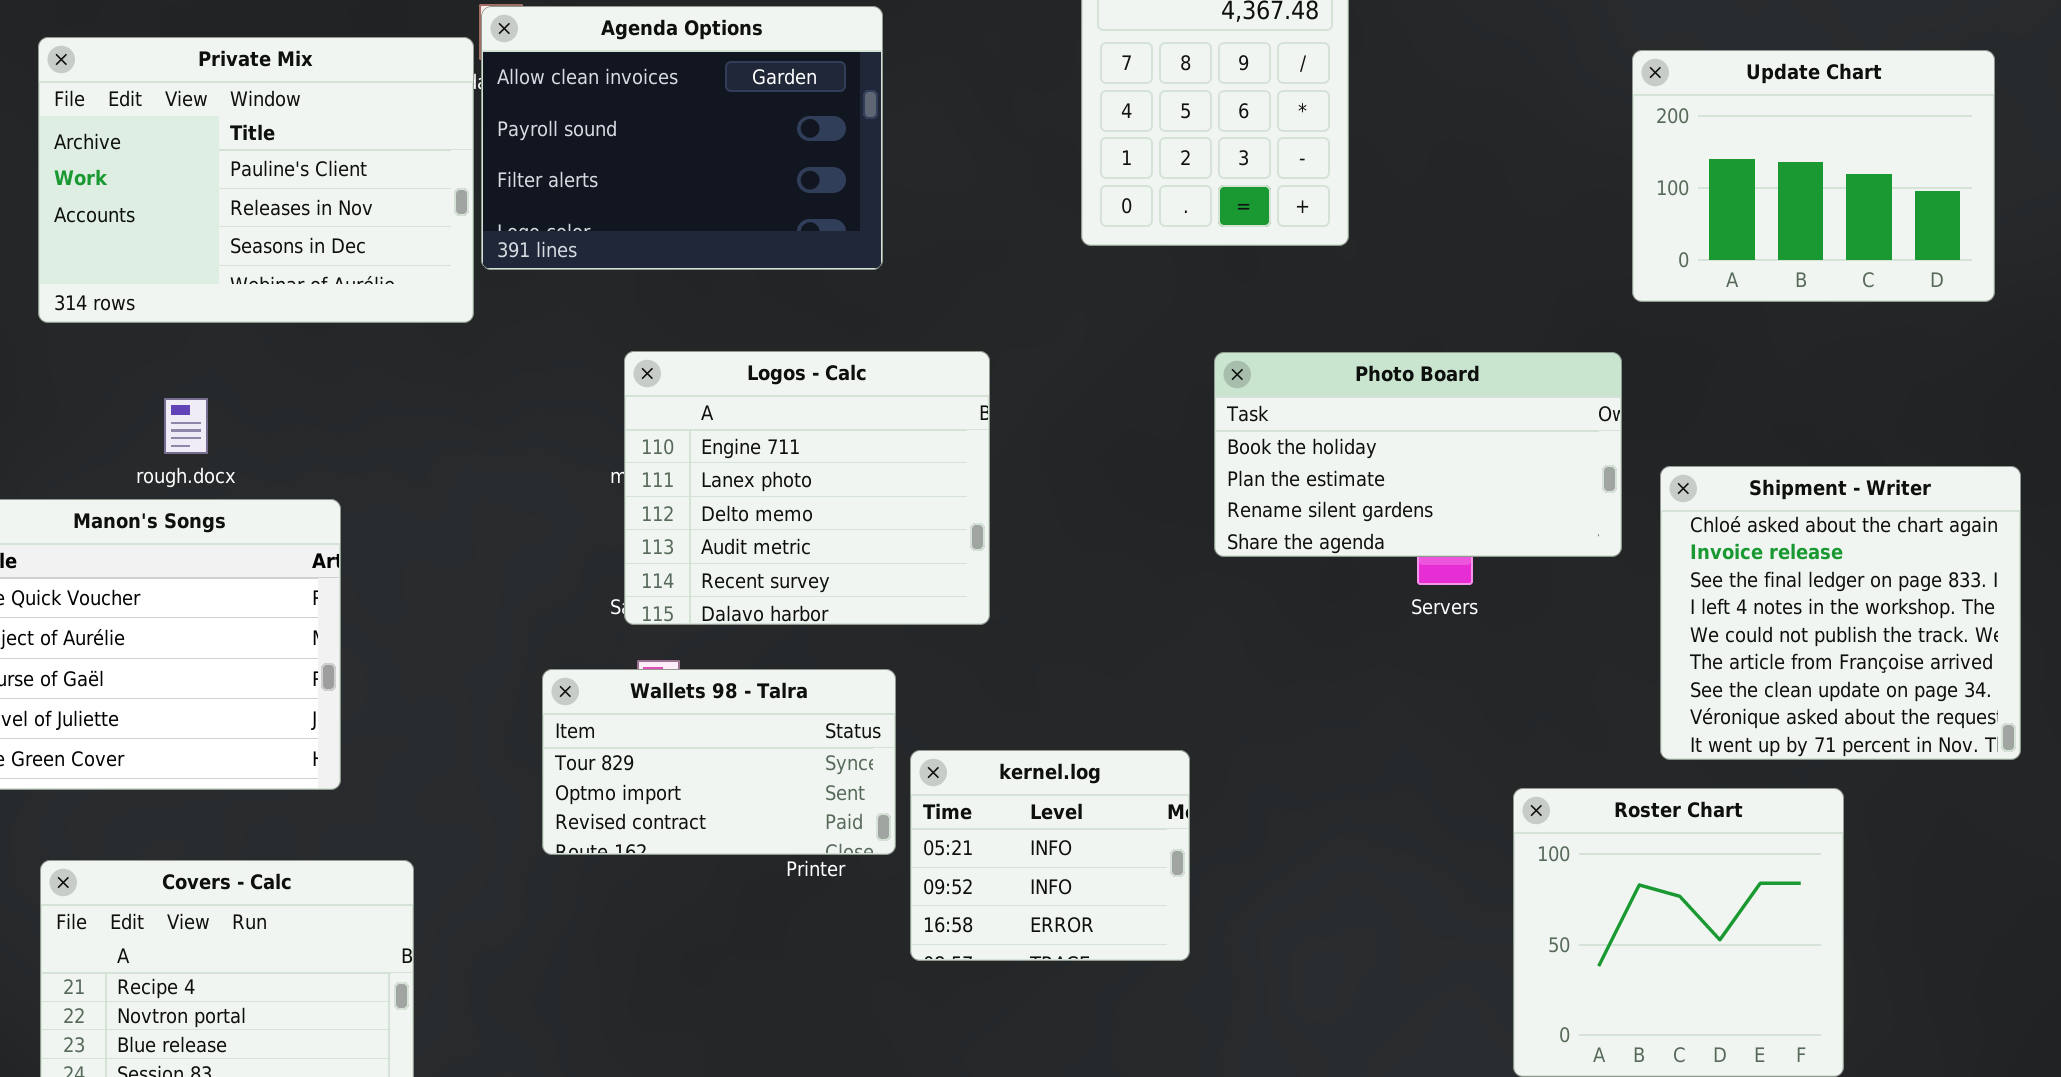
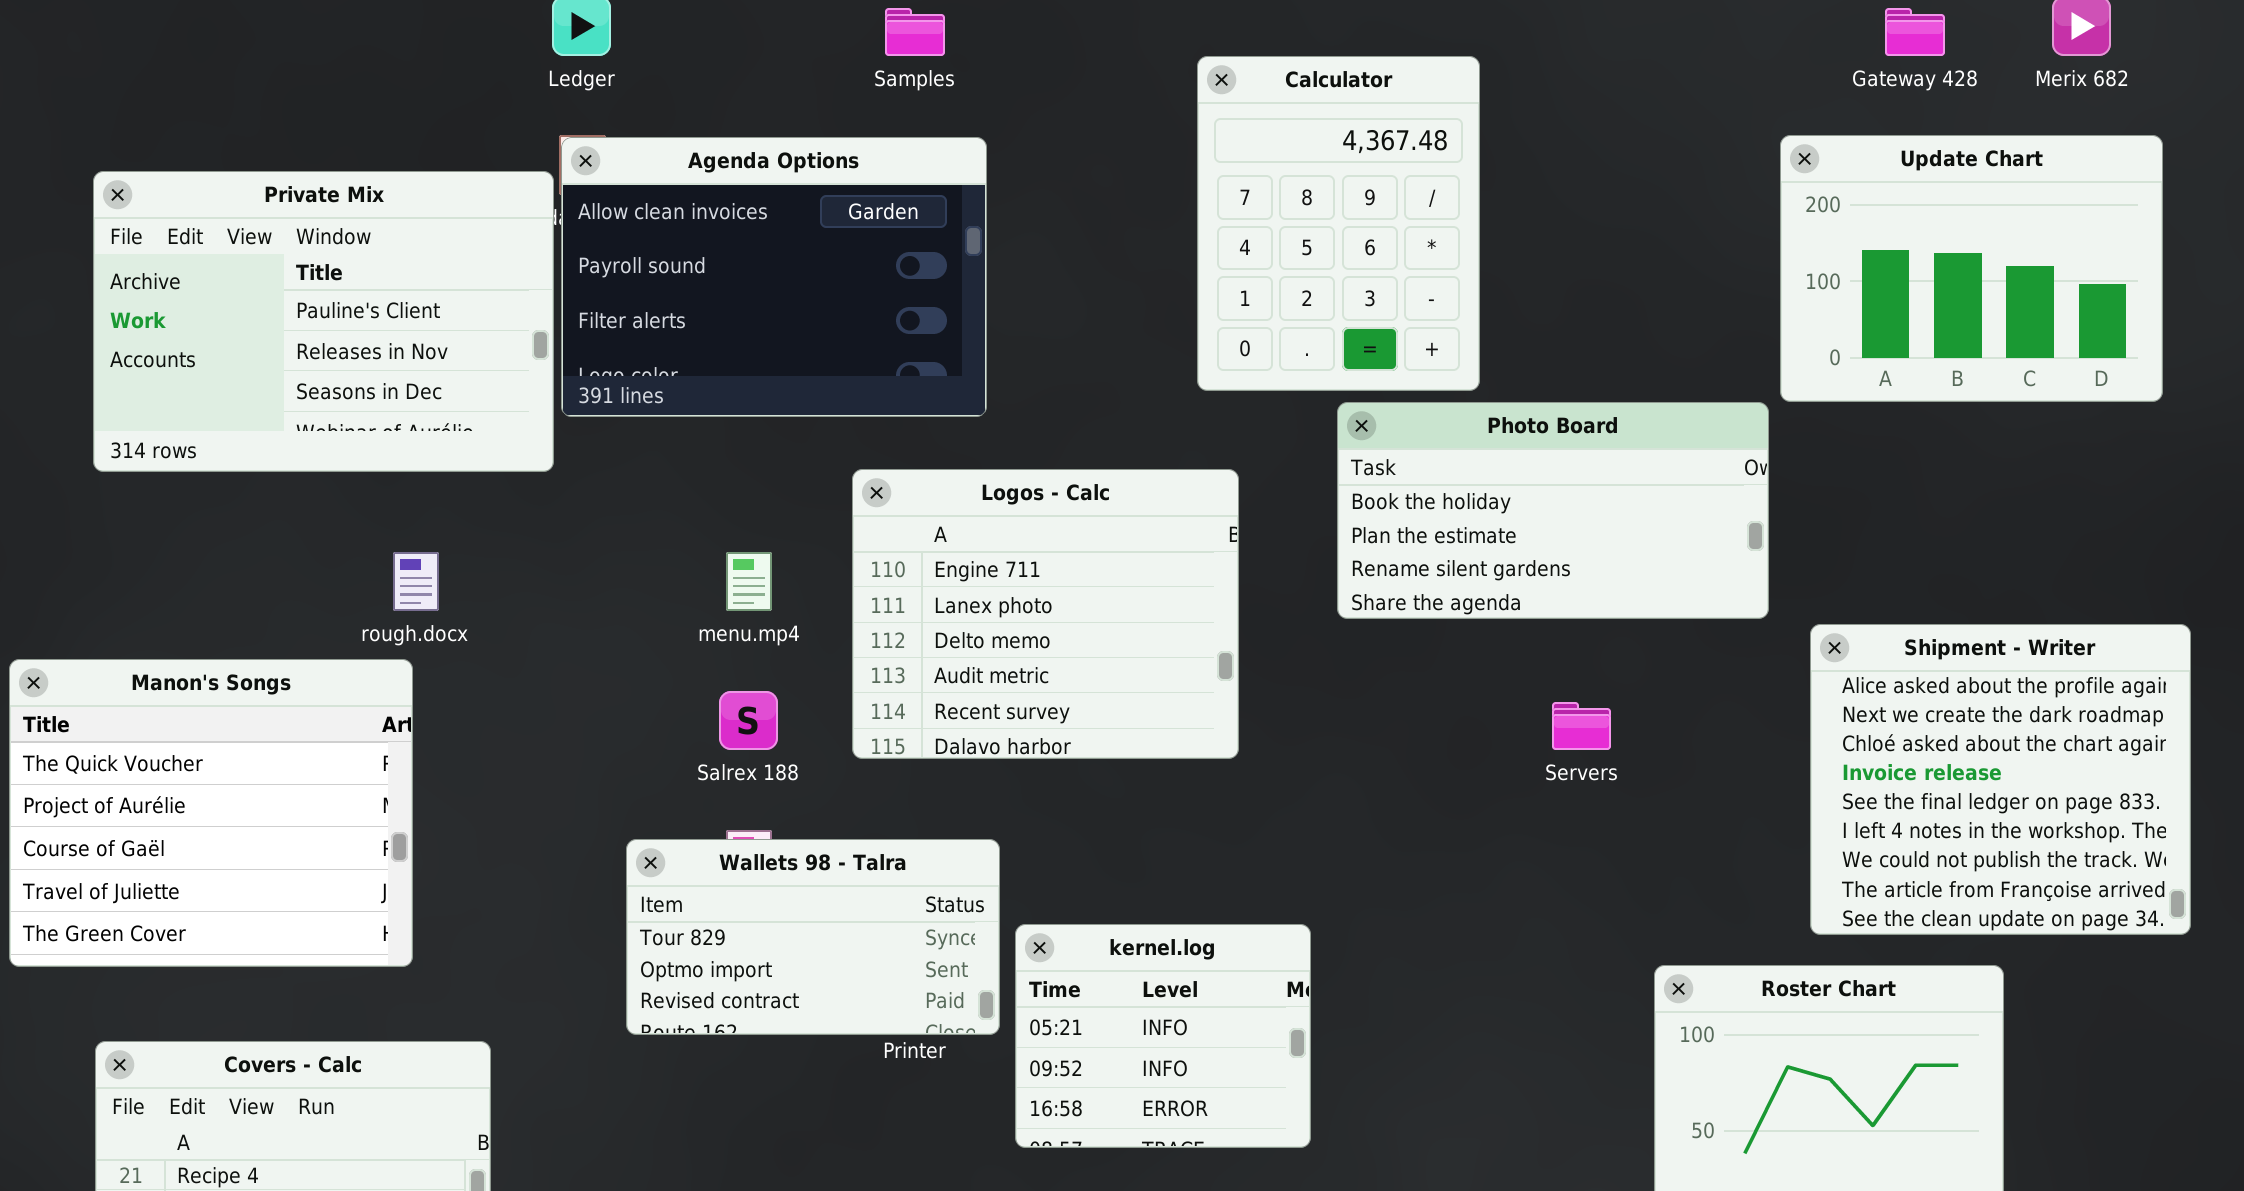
Update Chart: [1632,50,1995,302] -> [1780,135,2163,402], moved
Logos - Calc: [624,351,990,625] -> [852,469,1239,759], moved
Photo Board: [1214,352,1622,557] -> [1337,402,1769,619], moved
rough.docx: [164,398,208,454] -> [393,552,439,611], moved
Shipment - Writer: [1660,466,2021,760] -> [1810,624,2191,935], scrolled up 2 rows

